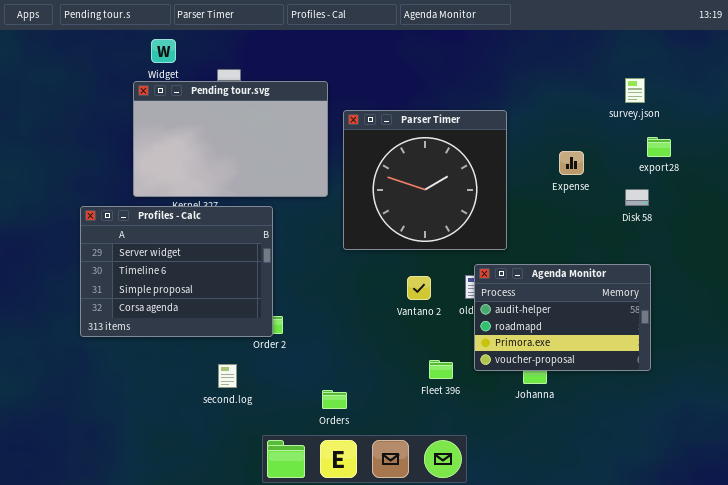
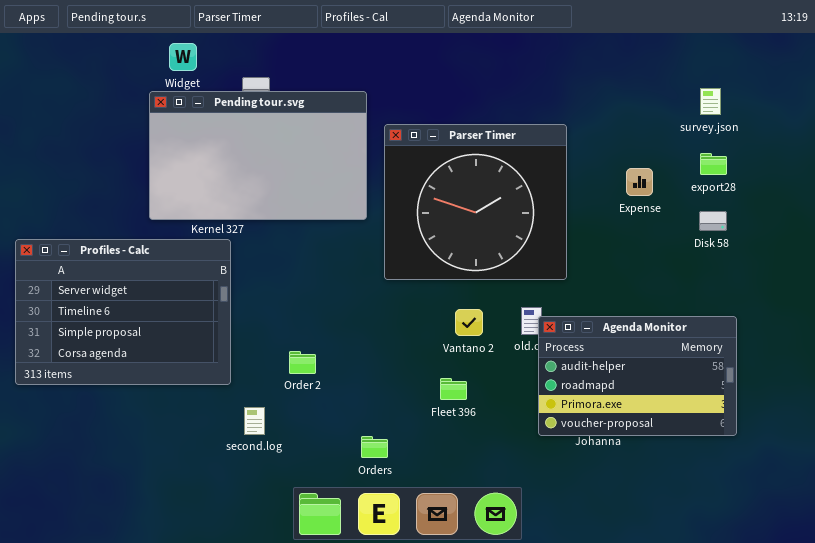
export28: [647,137,671,157] -> [700,153,727,175], moved
Profiles - Calc: [80,206,273,337] -> [15,239,231,385], moved
Agenda Monitor: [474,264,651,371] -> [538,316,737,436], moved
Fleet 396: [429,360,453,379] -> [440,378,467,400], moved

